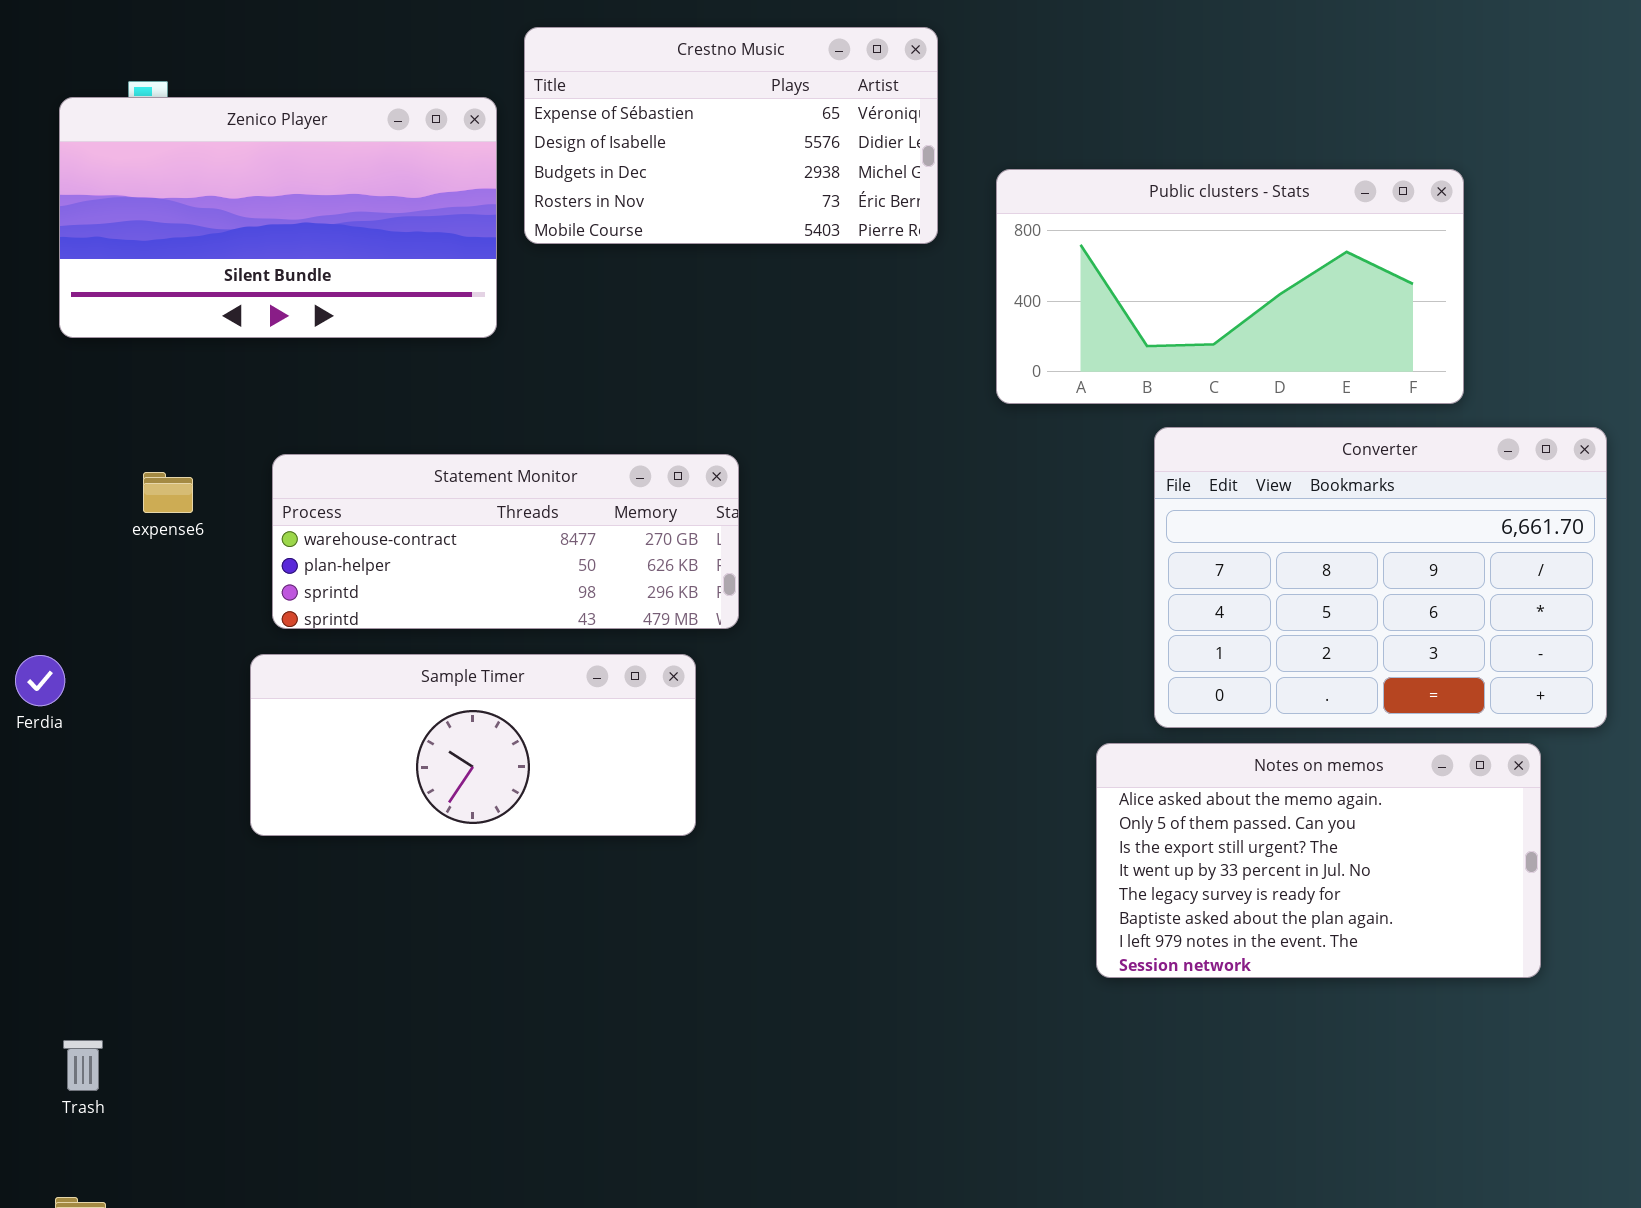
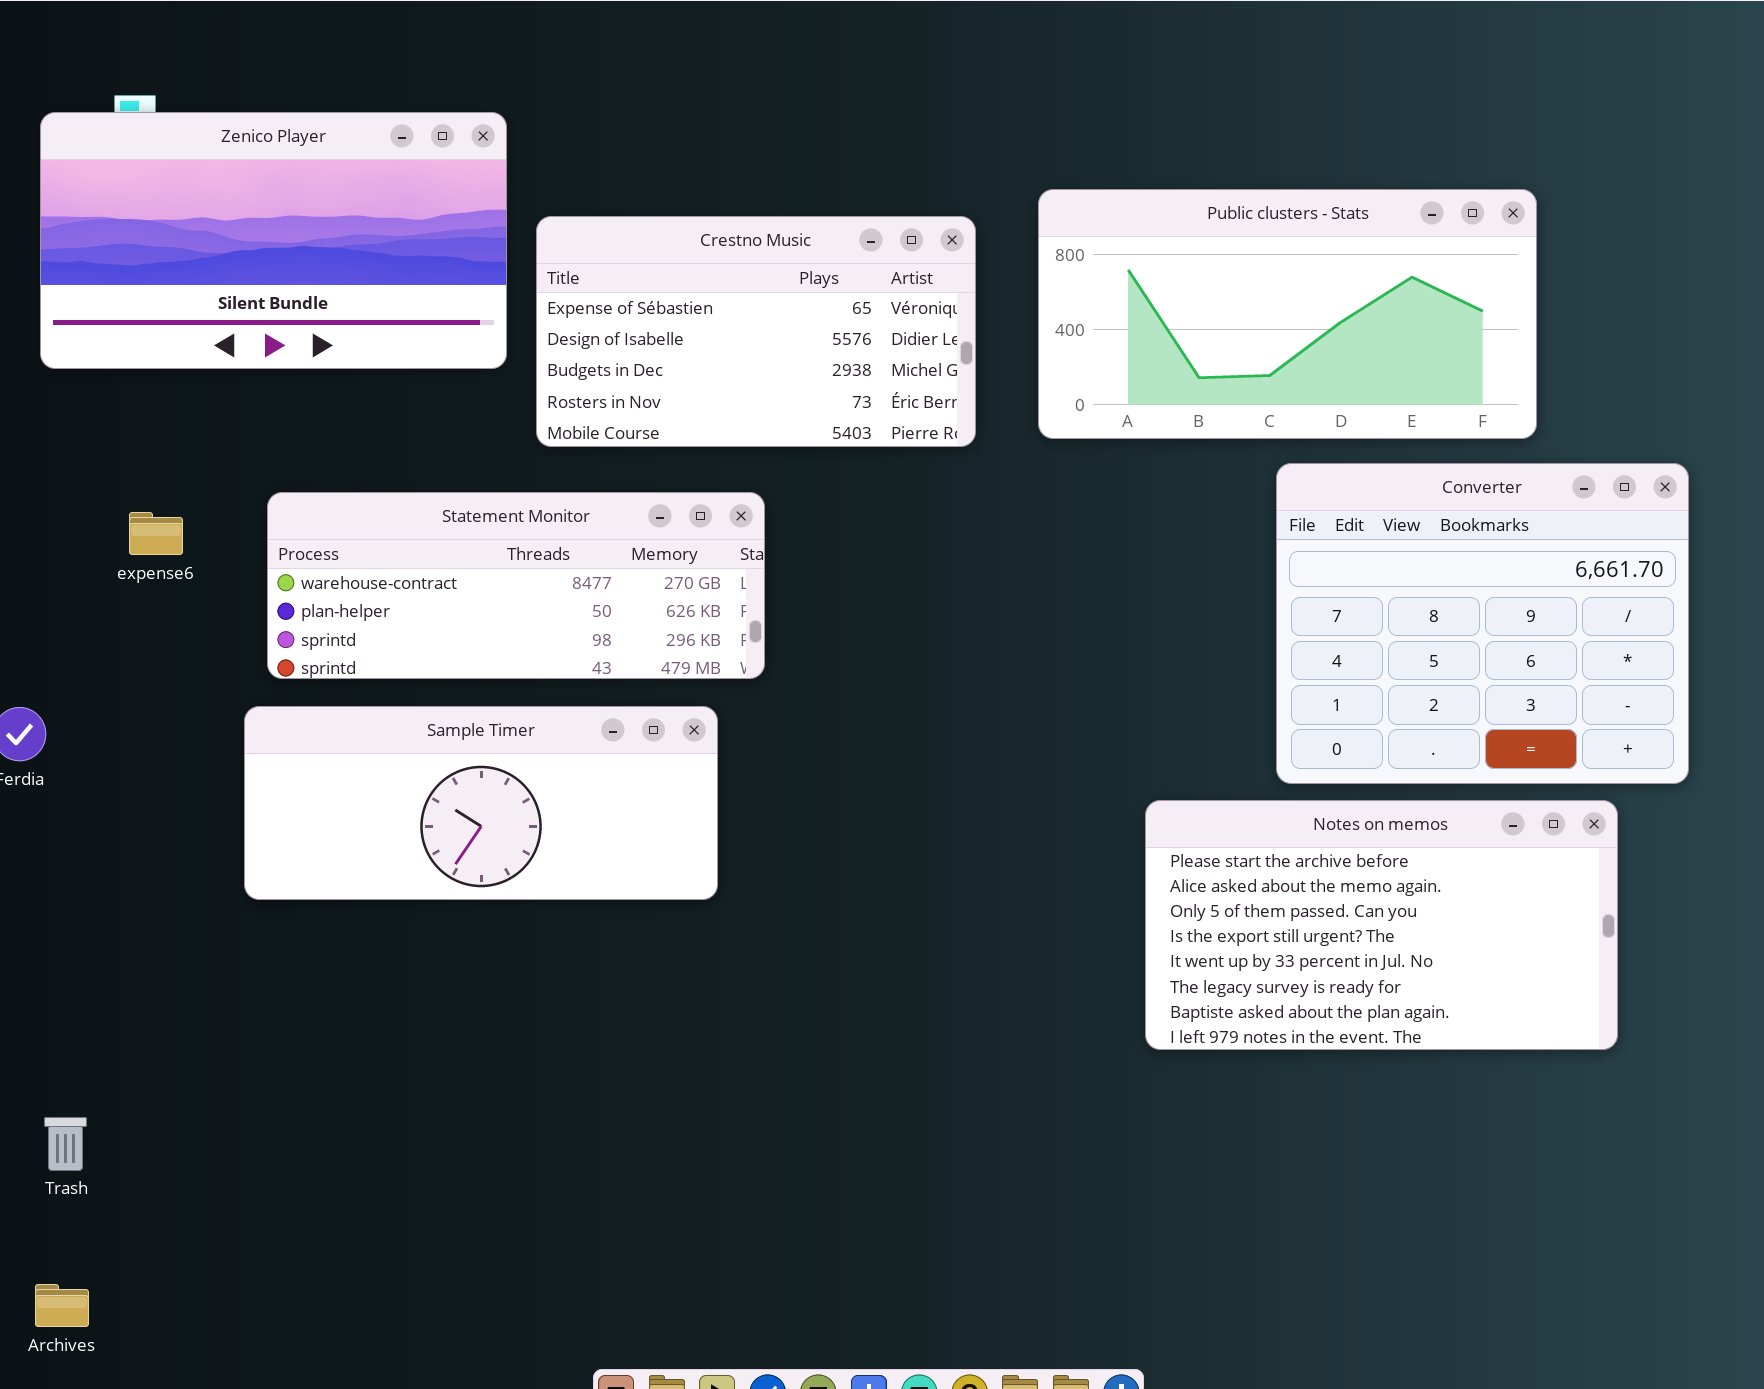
Crestno Music: [524,27,938,244] -> [536,216,976,447], moved
Converter: [1154,427,1607,728] -> [1276,463,1689,784], resized
Notes on memos: [1096,743,1541,978] -> [1145,800,1618,1050], scrolled up 1 row

